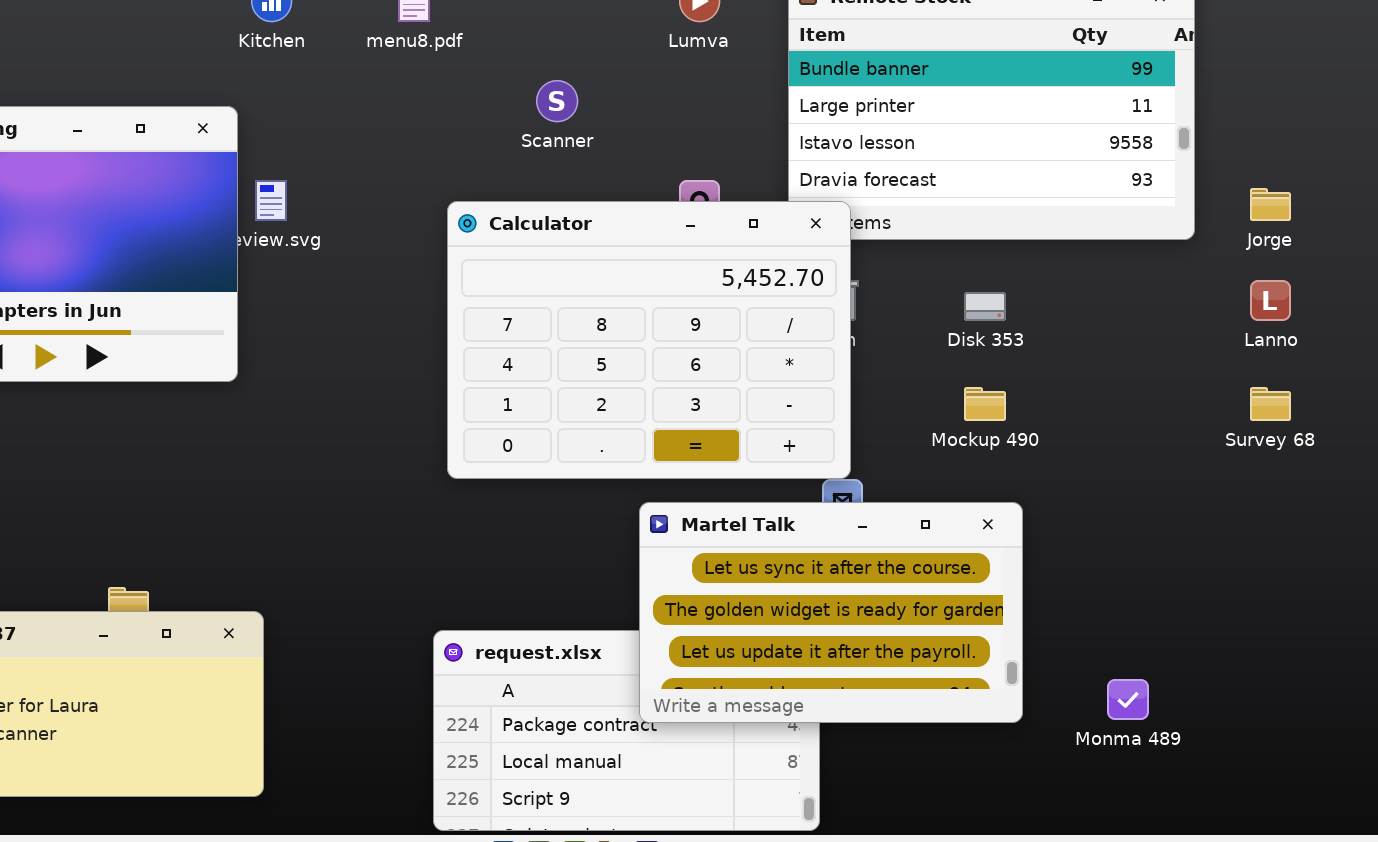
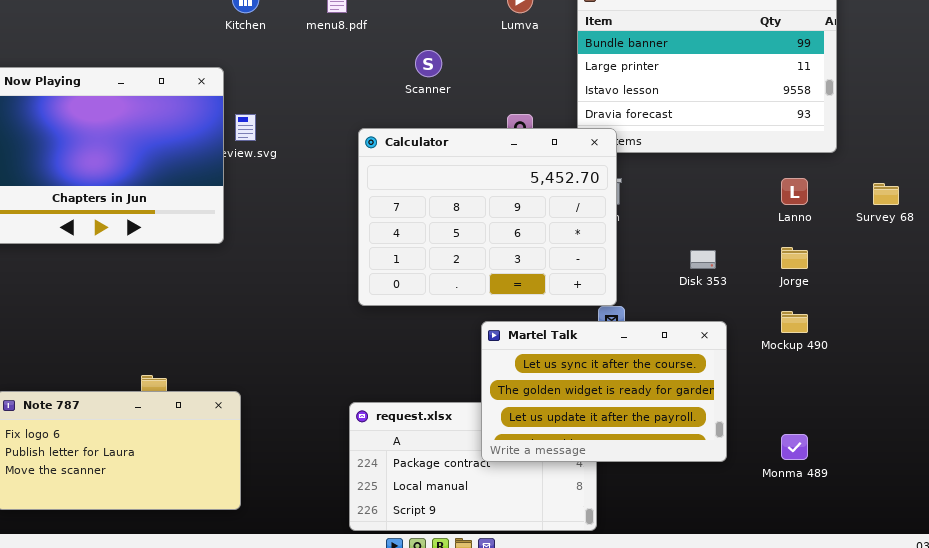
Jorge: [1250,188,1291,221] -> [781,247,808,269], moved
Lanno: [1250,280,1291,321] -> [781,178,808,205], moved
Disk 353: [964,292,1006,321] -> [690,250,716,269], moved
Mockup 490: [964,387,1006,421] -> [781,311,808,333], moved
Survey 68: [1250,387,1291,421] -> [873,183,899,205], moved

